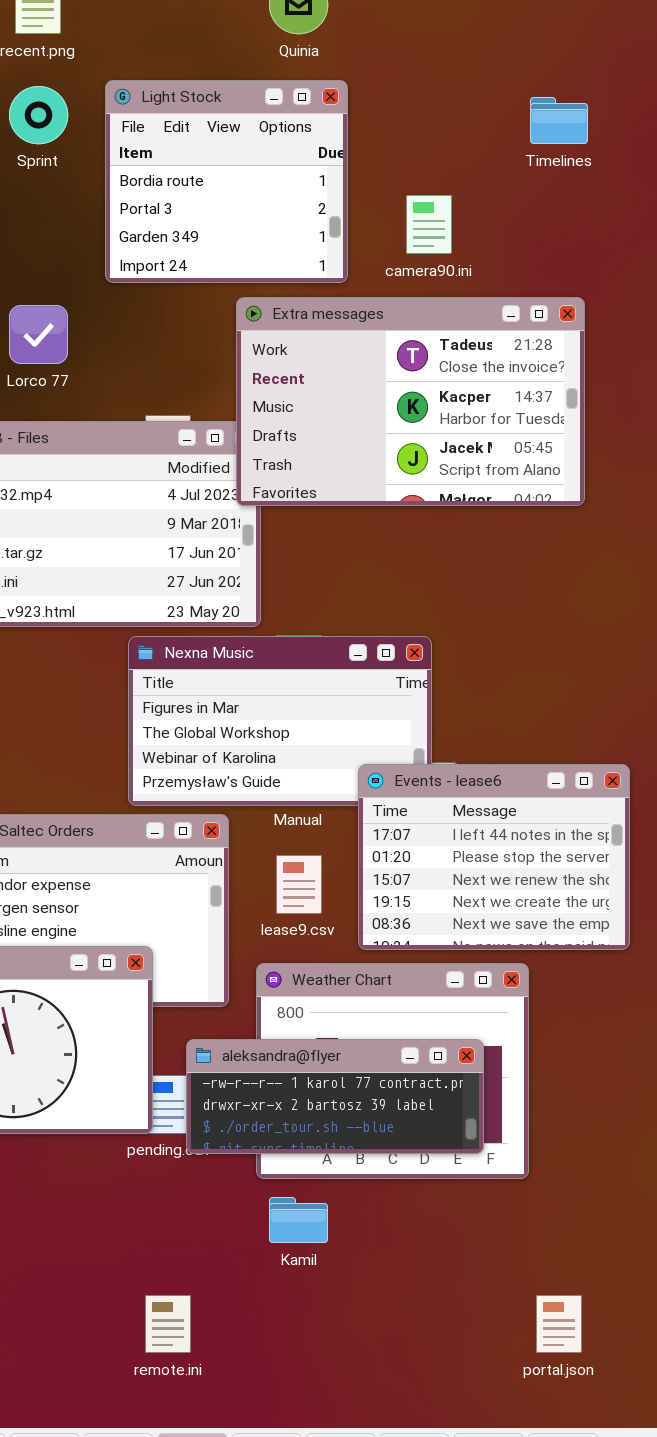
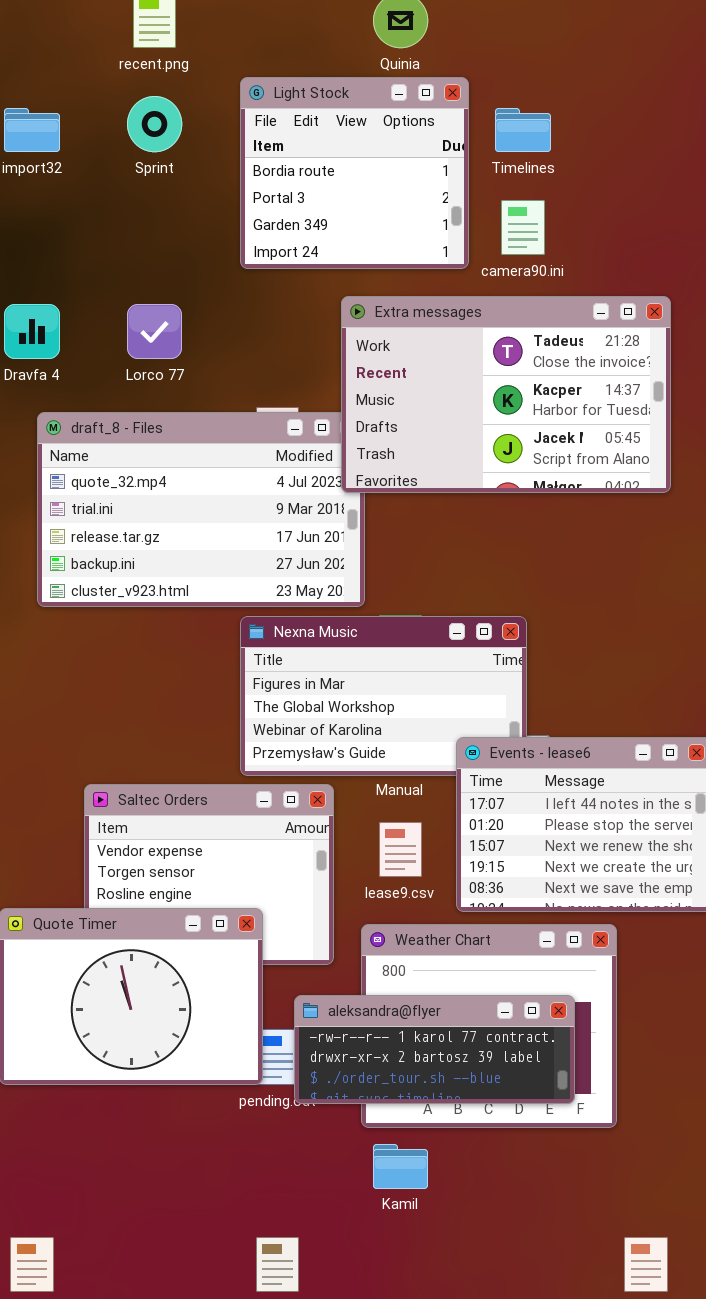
Light Stock: [105,80,348,283] -> [240,77,469,269], moved
Timelines: [530,97,588,144] -> [495,108,551,152], moved

